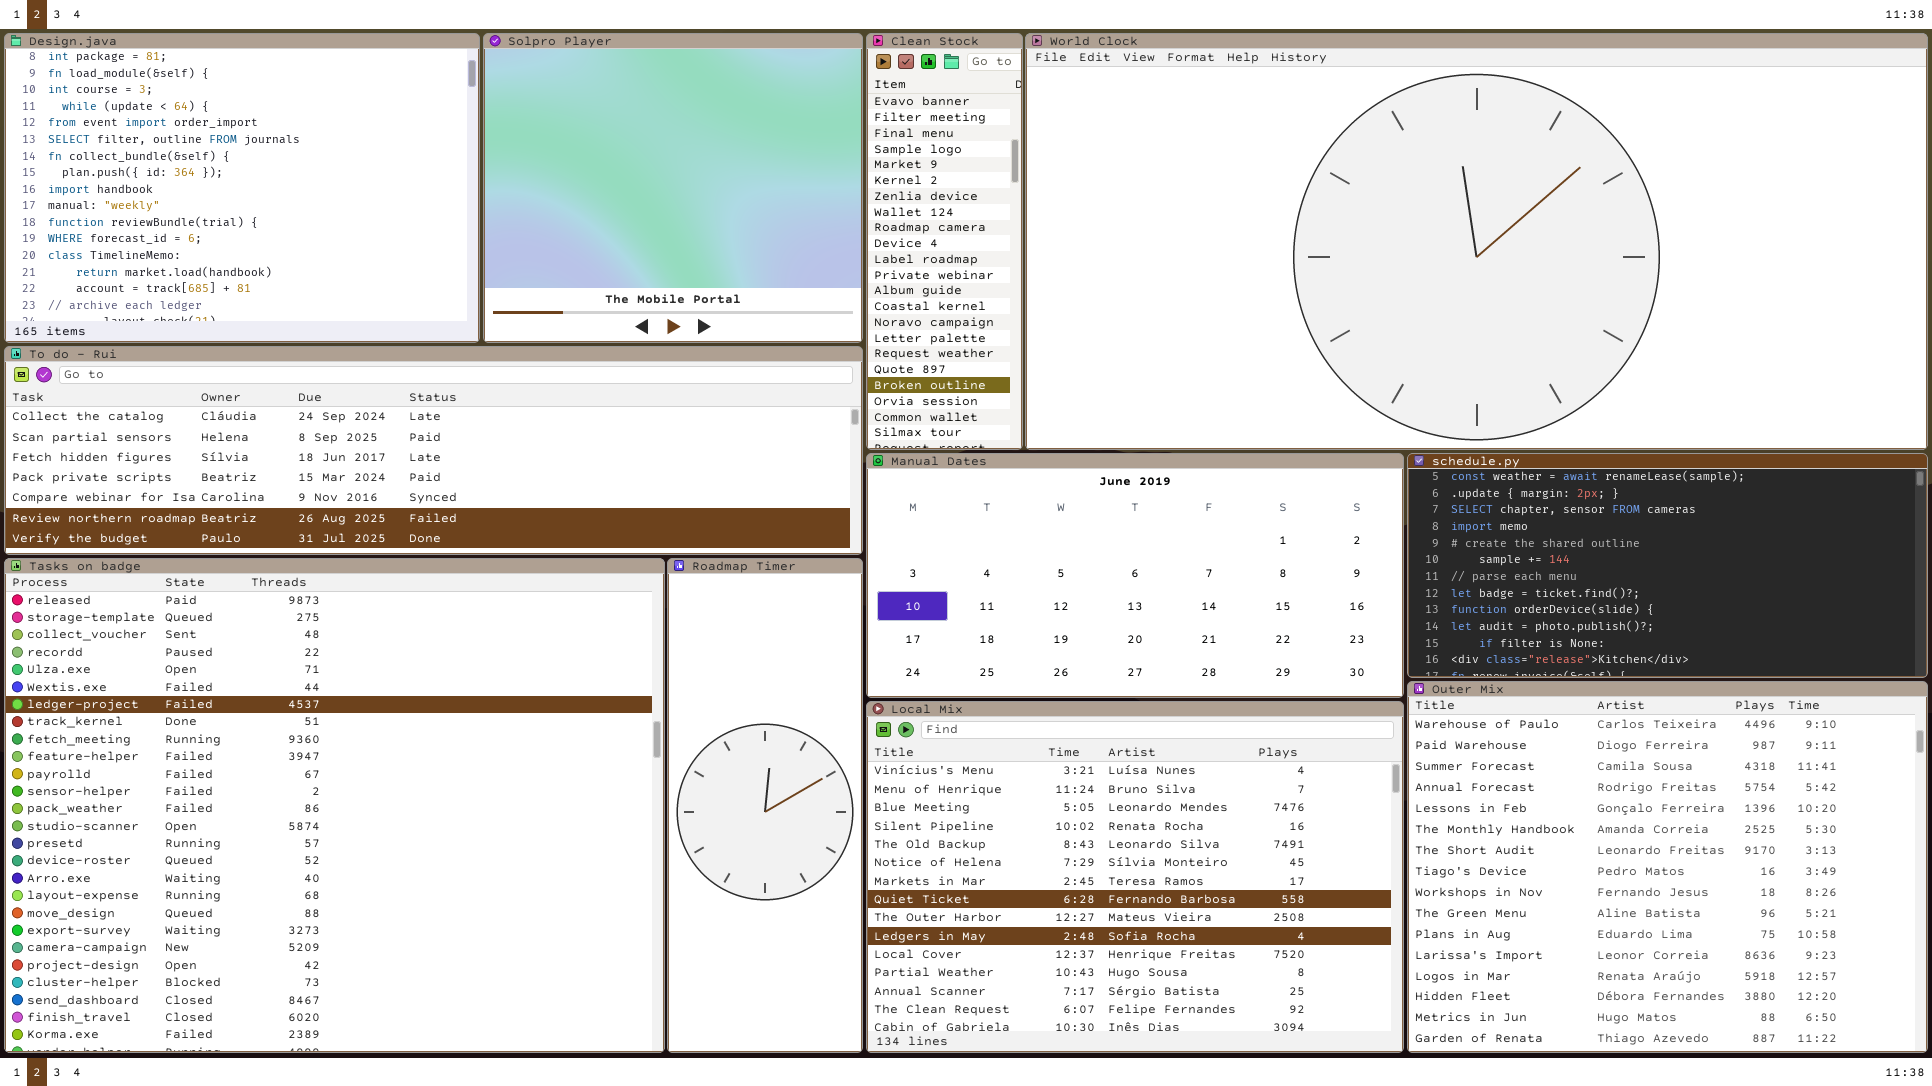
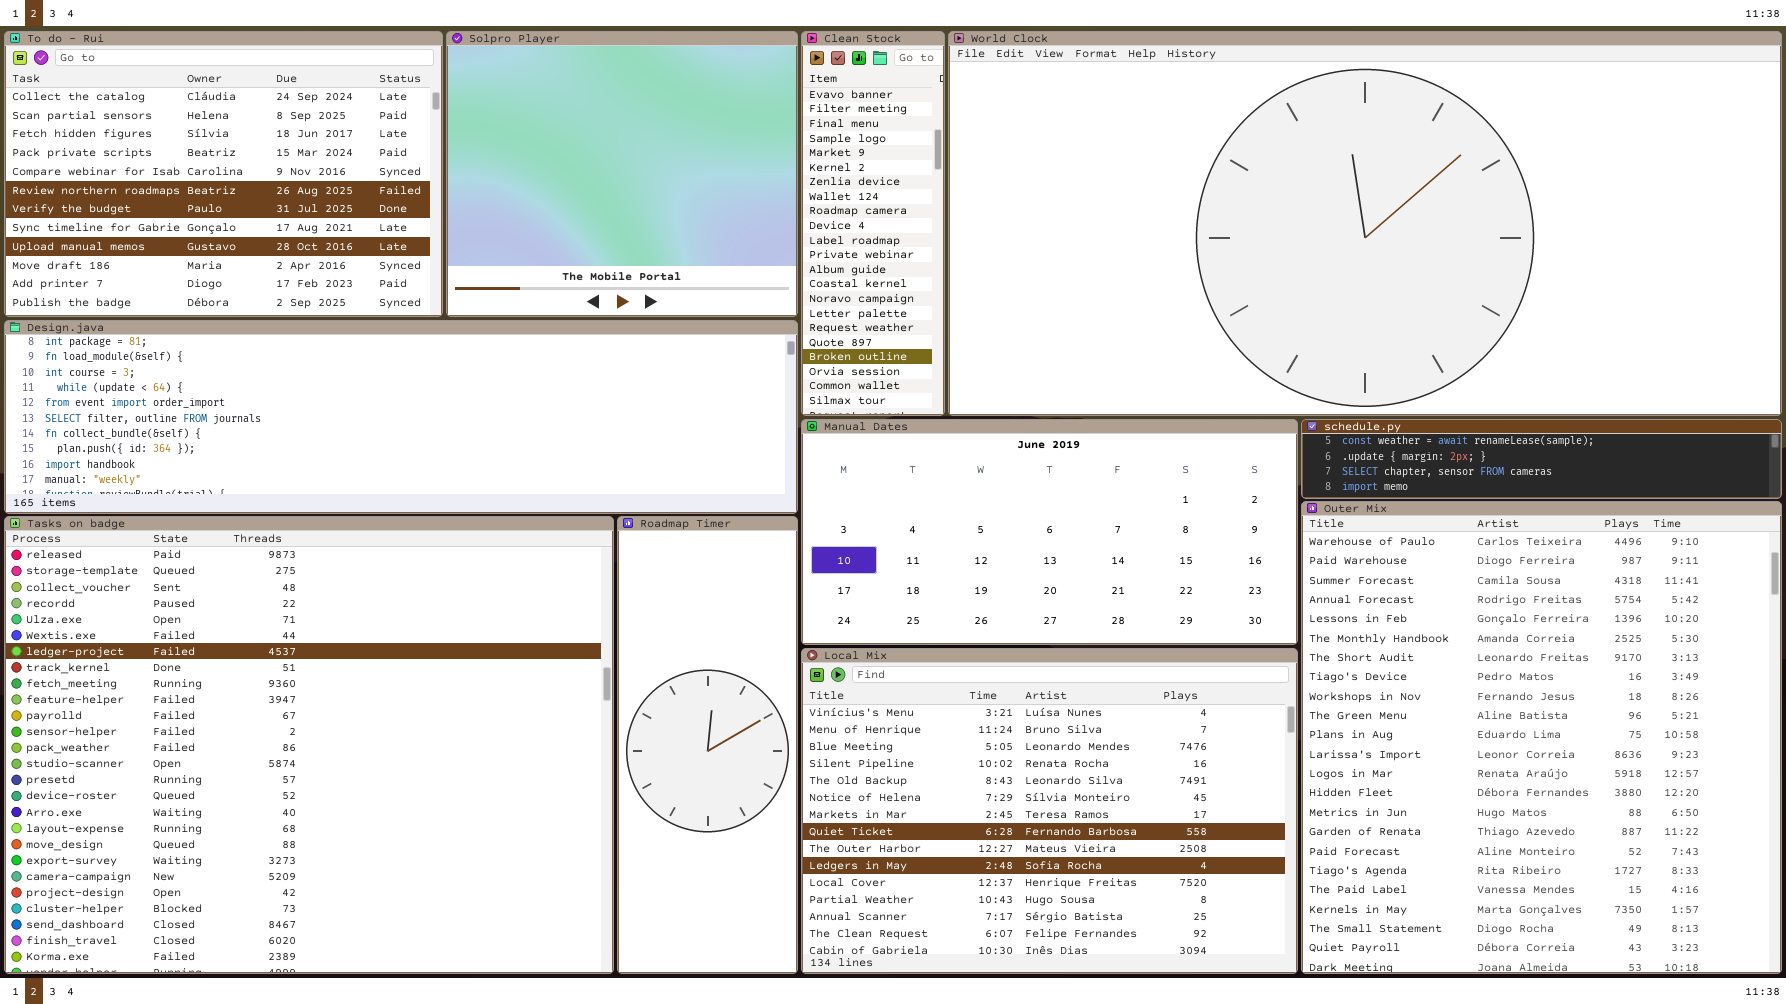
Design.java: [4,33,480,343] -> [4,320,798,514], moved, resized
To do - Rui: [4,346,863,555] -> [4,31,443,317], moved, resized
schedule.py: [1407,453,1928,678] -> [1301,419,1782,499], resized
Outer Mix: [1407,681,1928,1053] -> [1301,501,1782,974], resized

